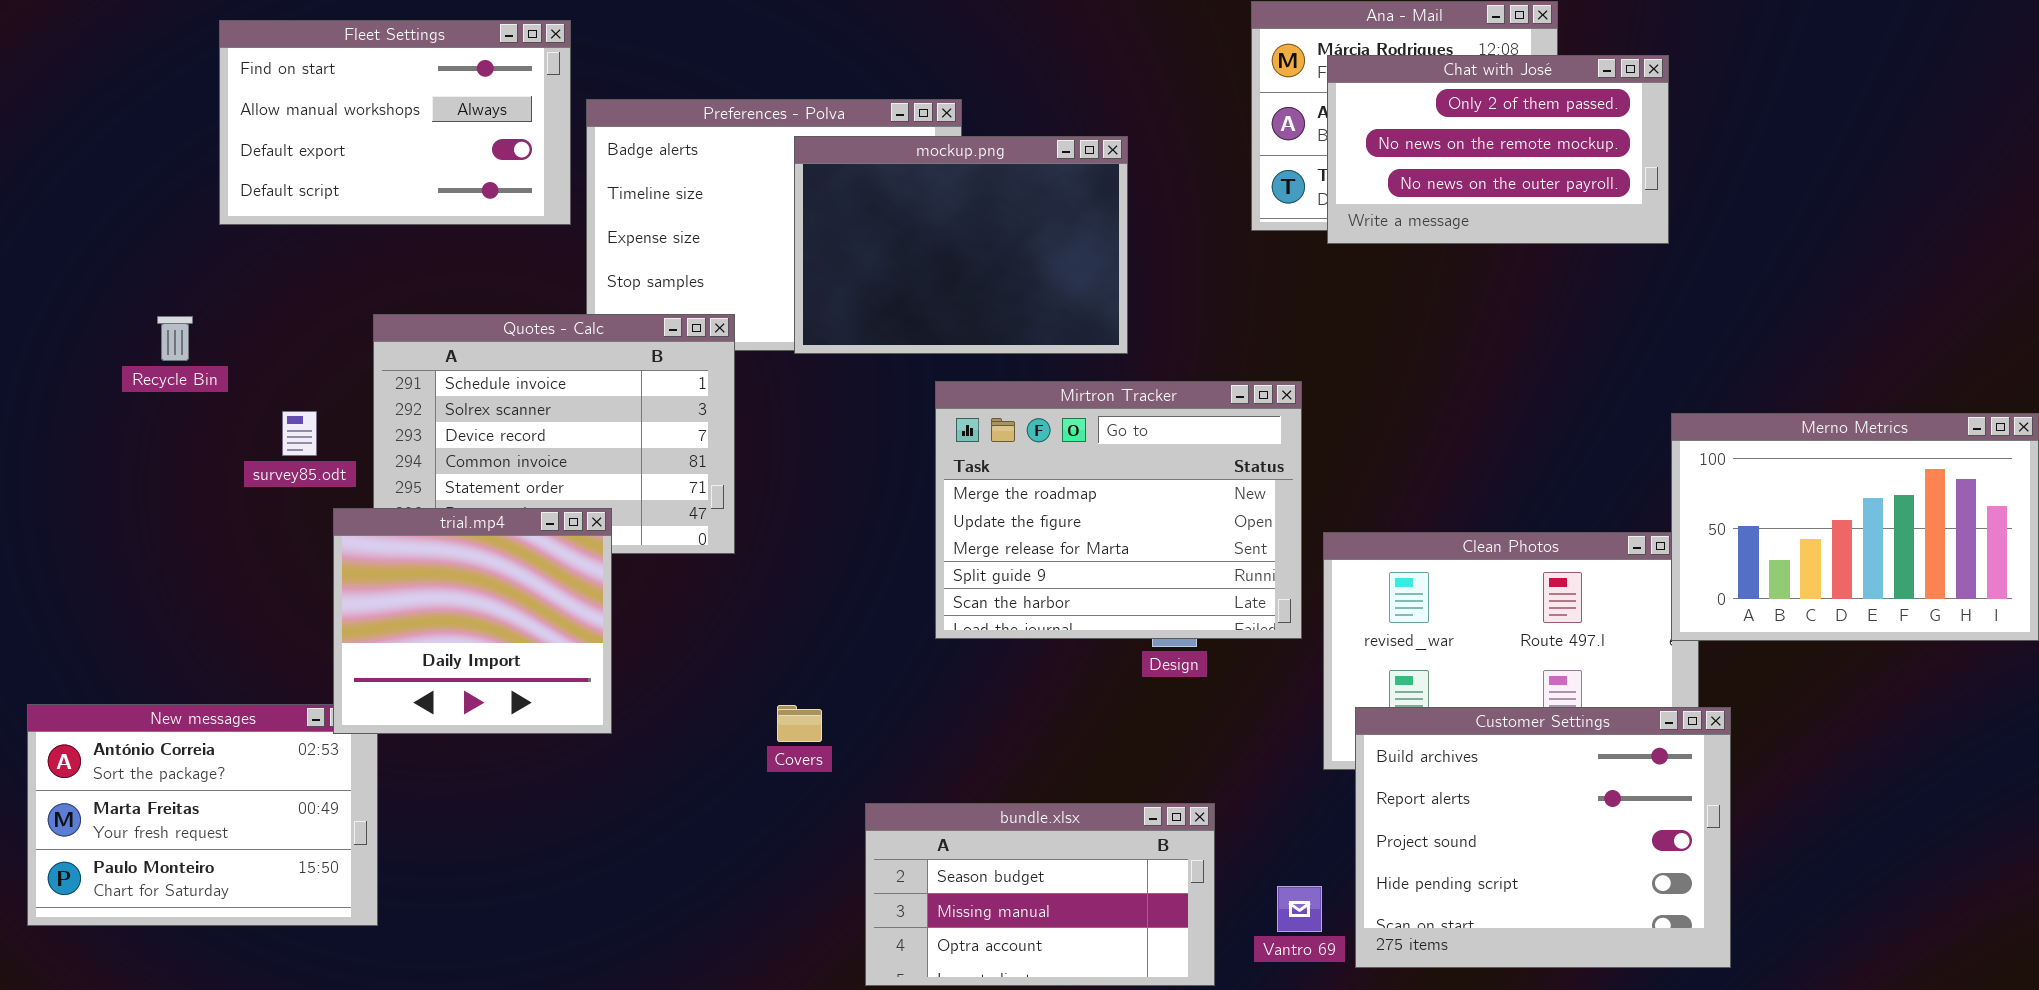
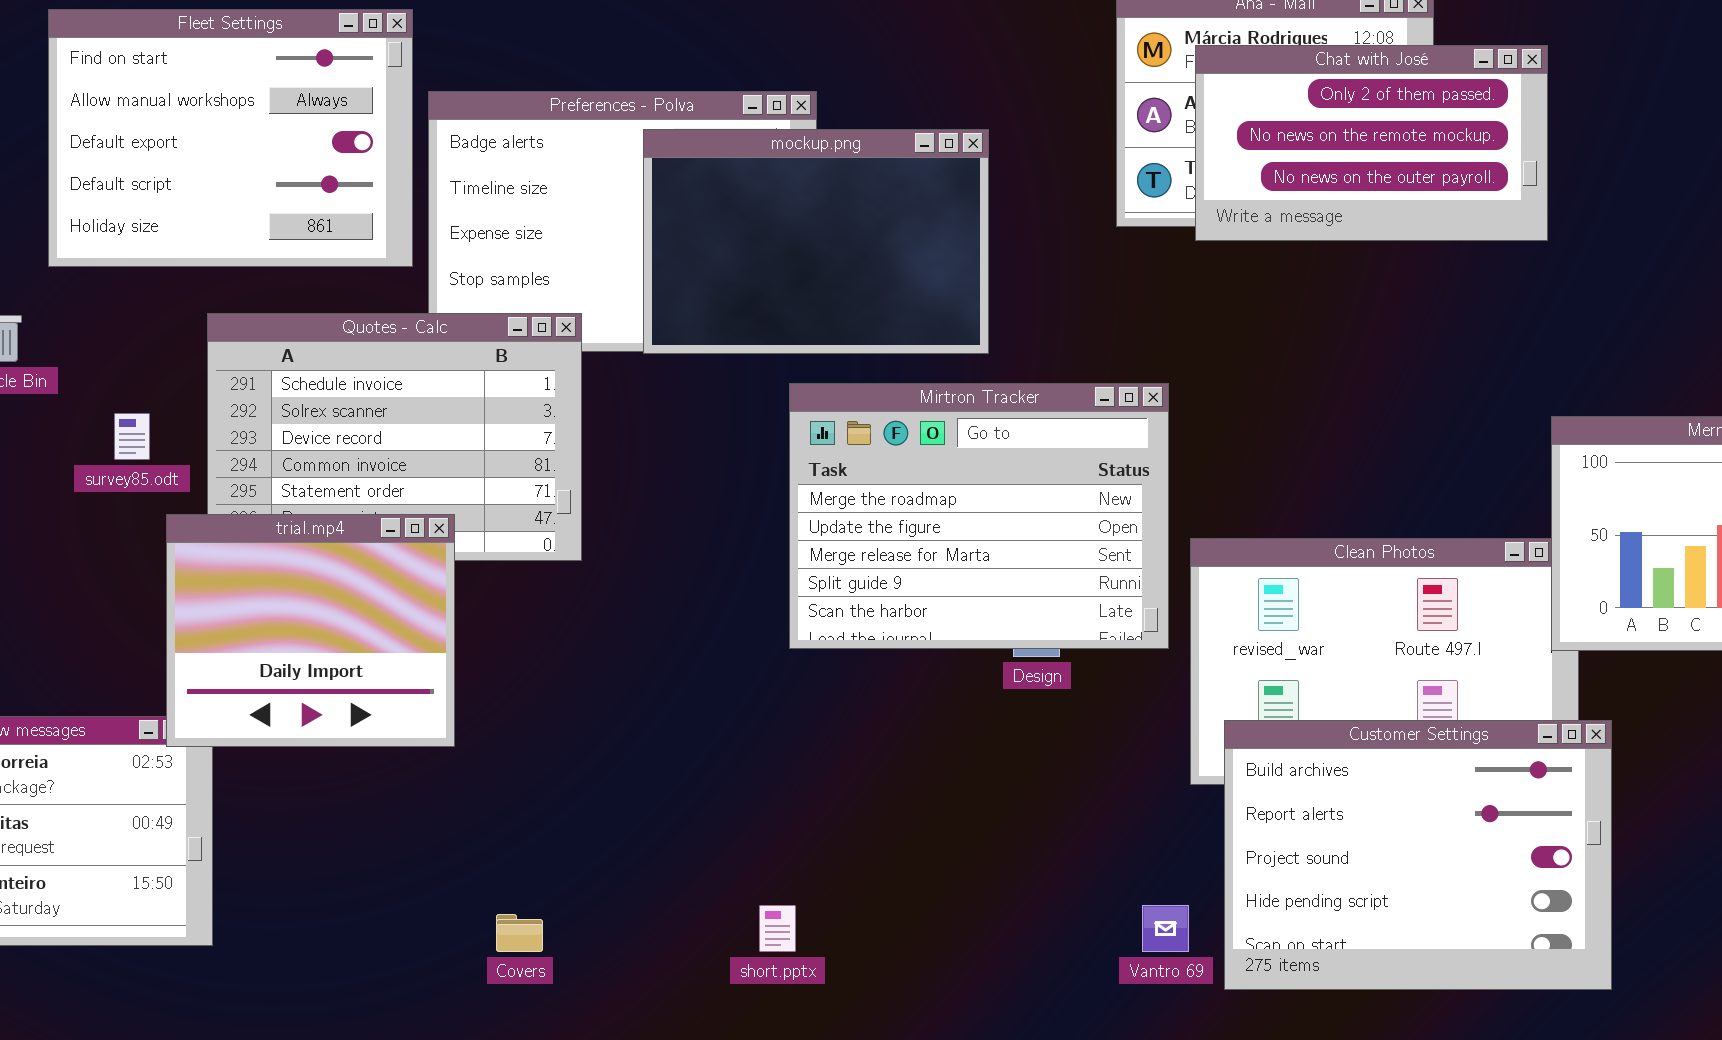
Fleet Settings: [219,20,571,225] -> [48,9,413,267], resized
Covers: [777,705,822,742] -> [496,914,543,952], moved
bundle.xlsx: [865,803,1215,986] -> none, closed

